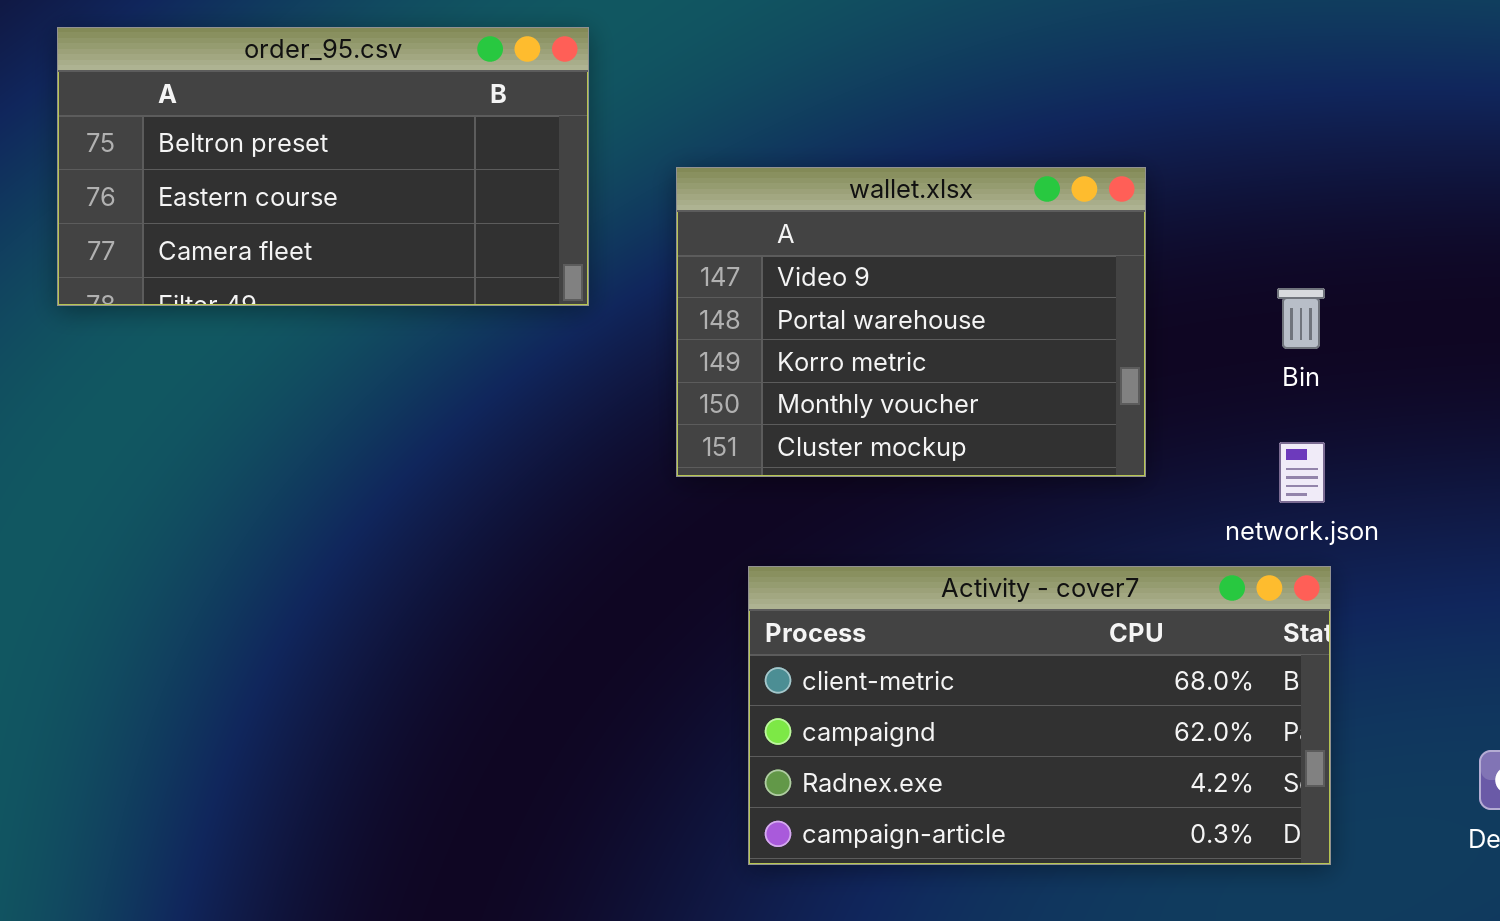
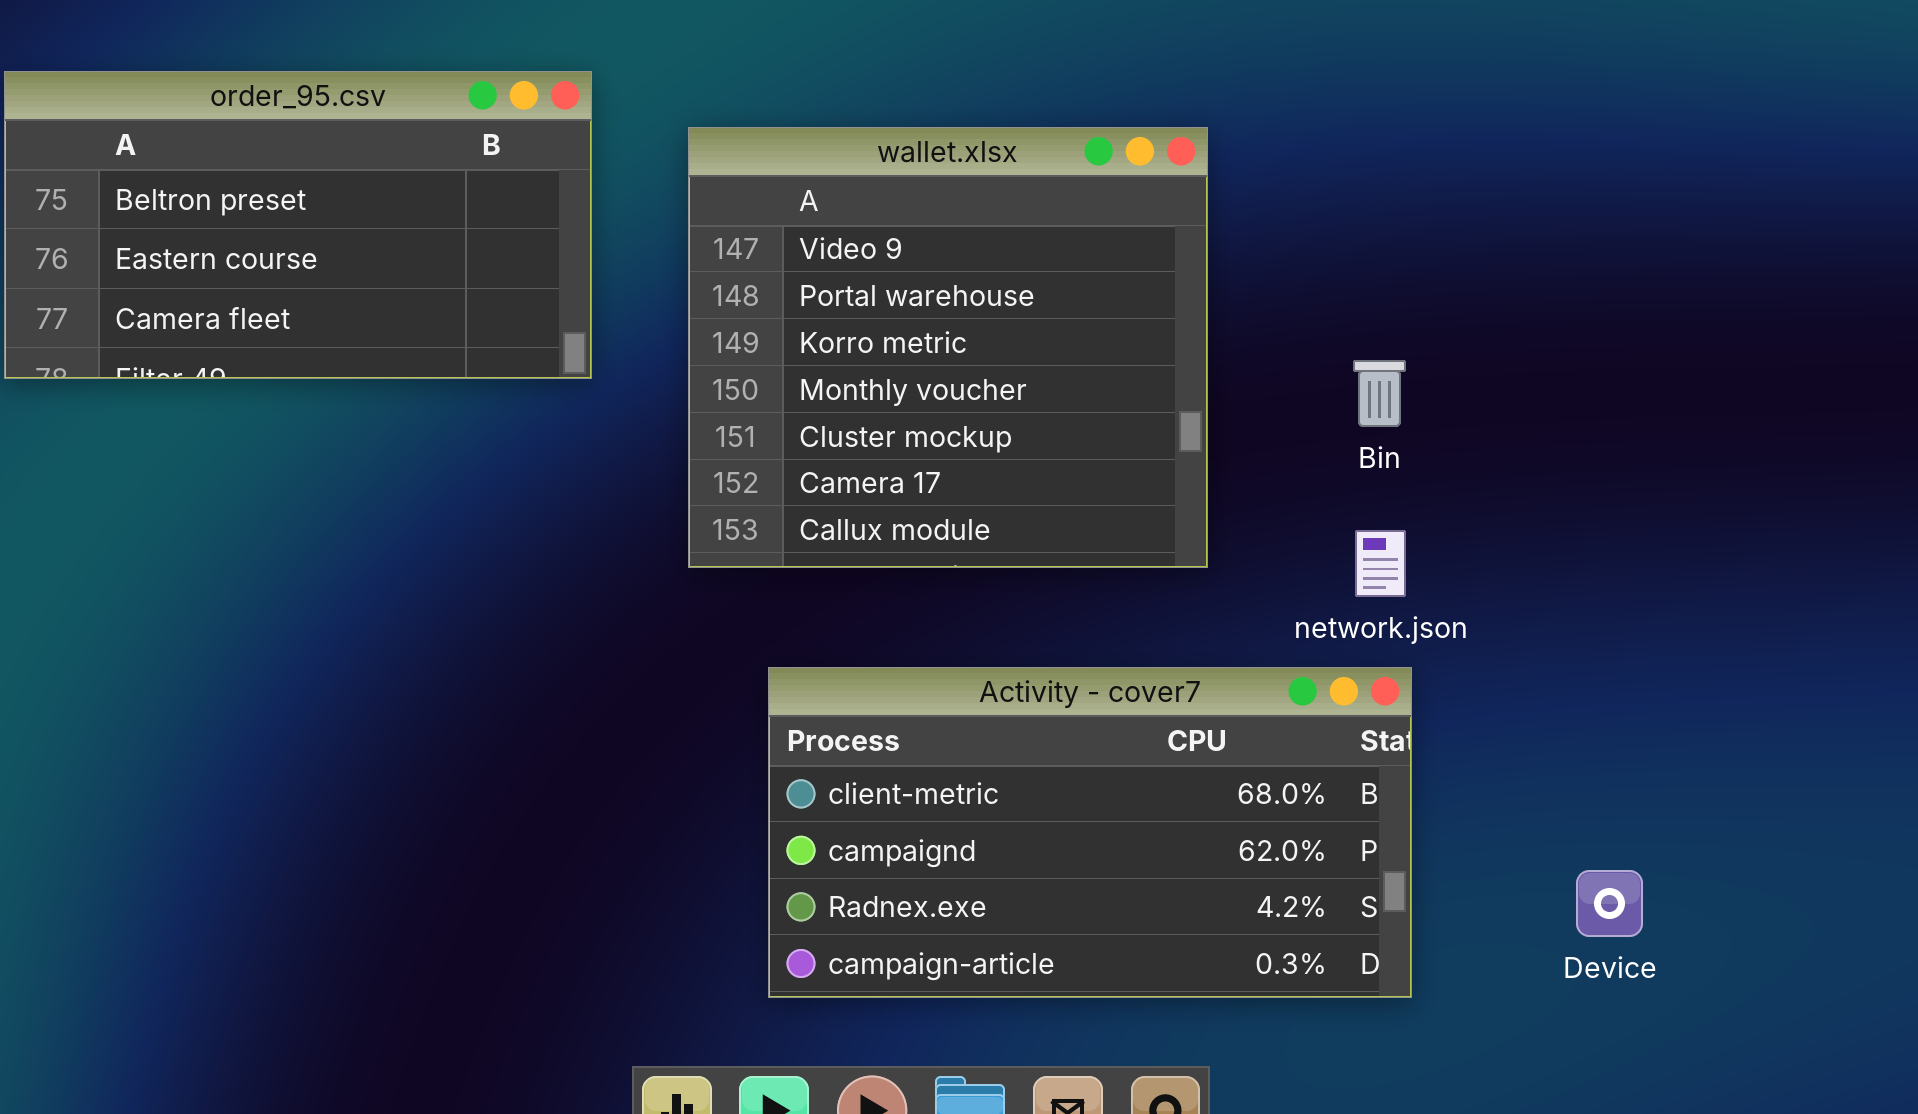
wallet.xlsx: [676,167,1146,477] -> [688,127,1208,568], resized

